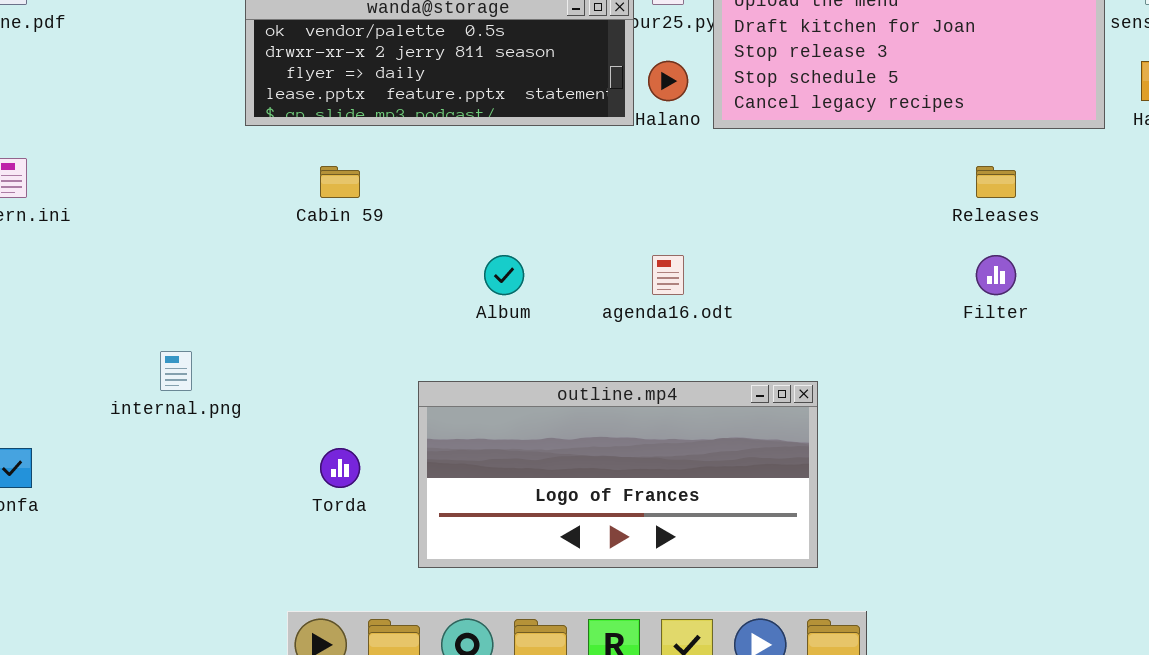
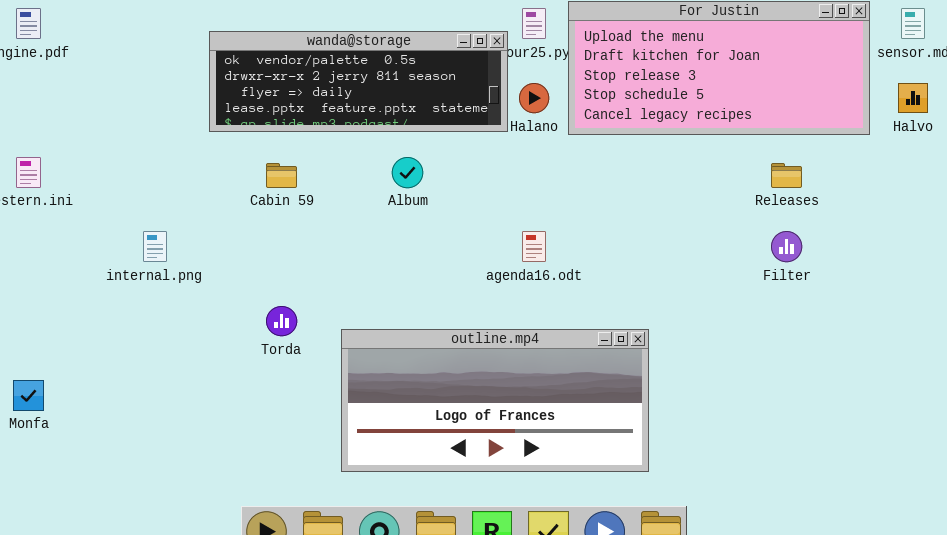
Album: [484,255,524,295] -> [392,157,423,188], moved
internal.png: [160,351,192,391] -> [143,231,167,262], moved
Torda: [320,448,360,488] -> [266,306,297,336], moved

